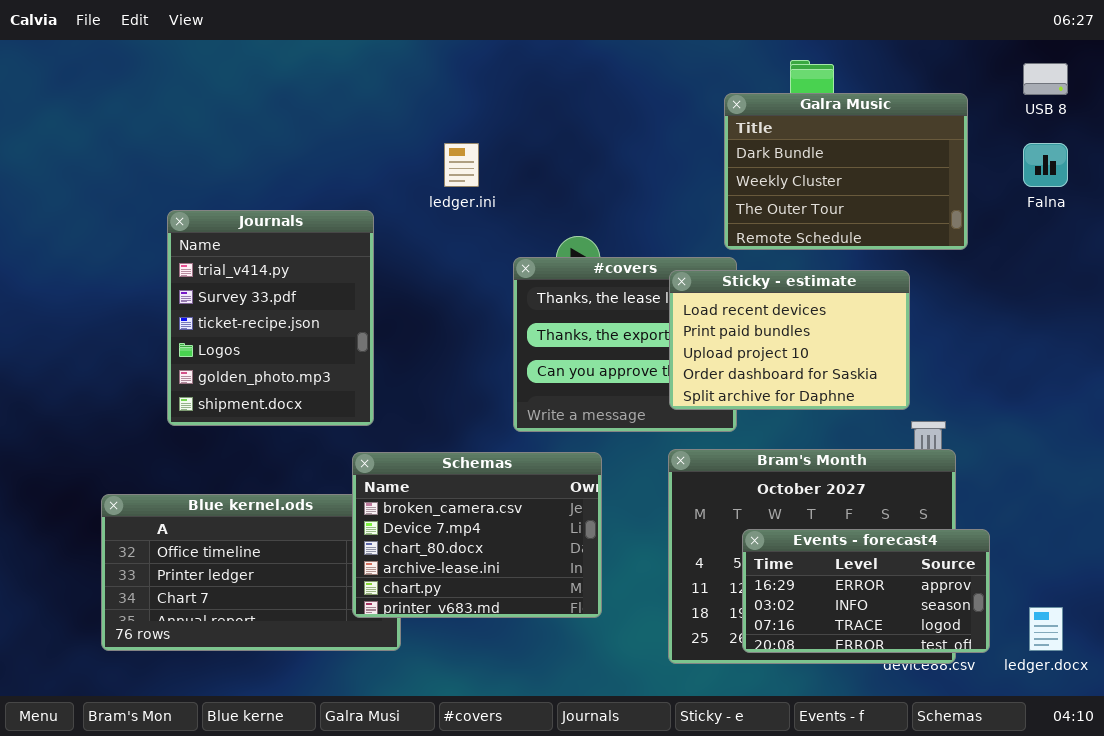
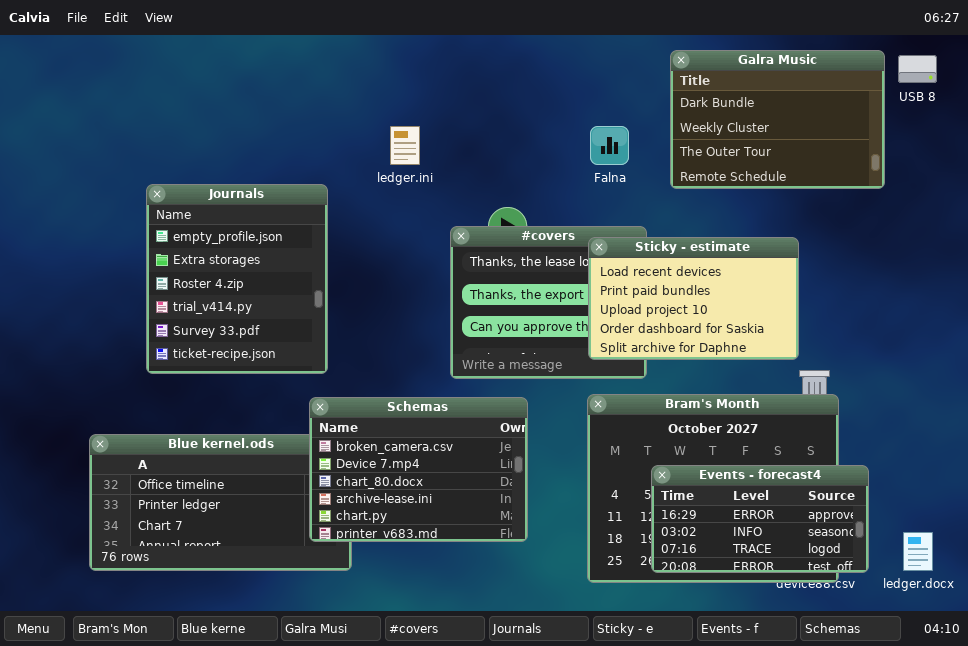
Galra Music: [724,93,968,250] -> [670,50,885,189], moved
Falna: [1023,143,1068,187] -> [590,126,629,165], moved
Journals: [167,210,374,426] -> [146,184,328,374], scrolled up 3 rows

